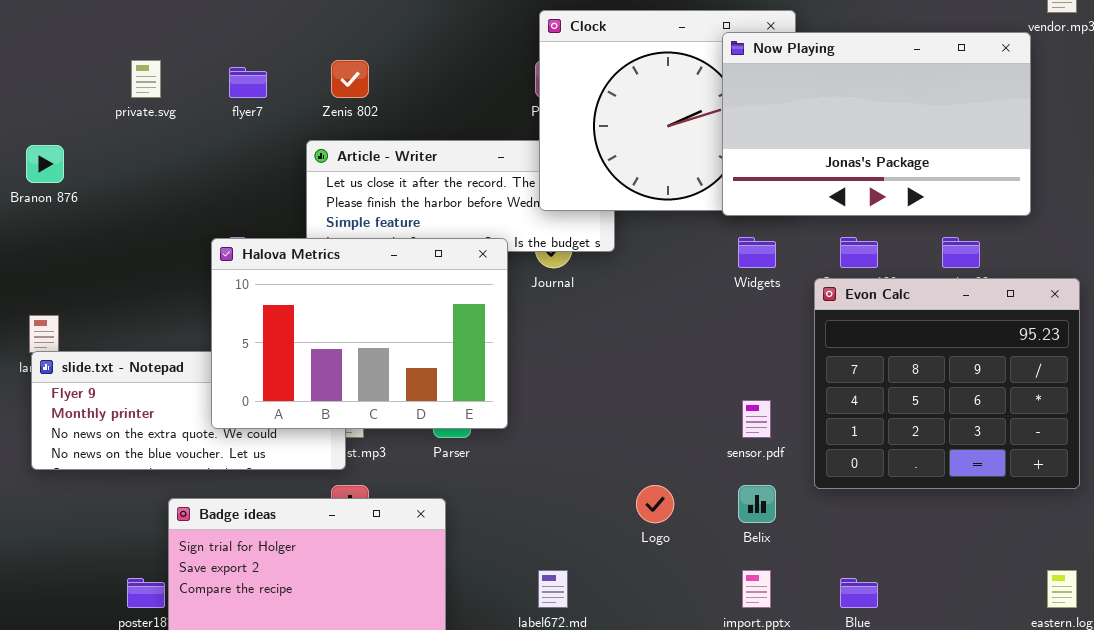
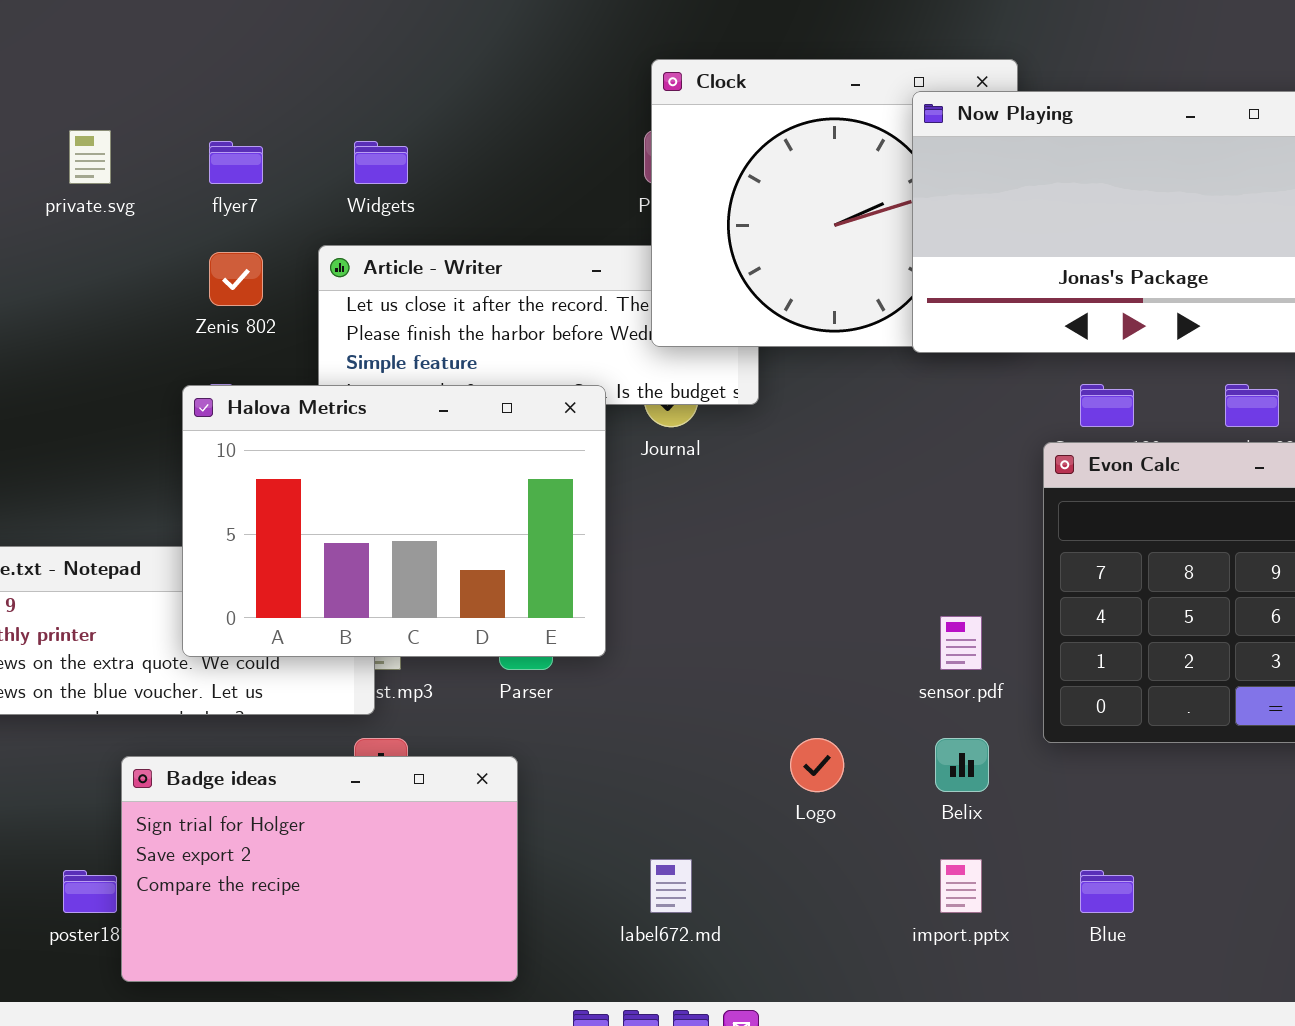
Zenis 802: [331,60,369,98] -> [209,252,263,306], moved
Widgets: [738,237,776,268] -> [354,141,408,184], moved

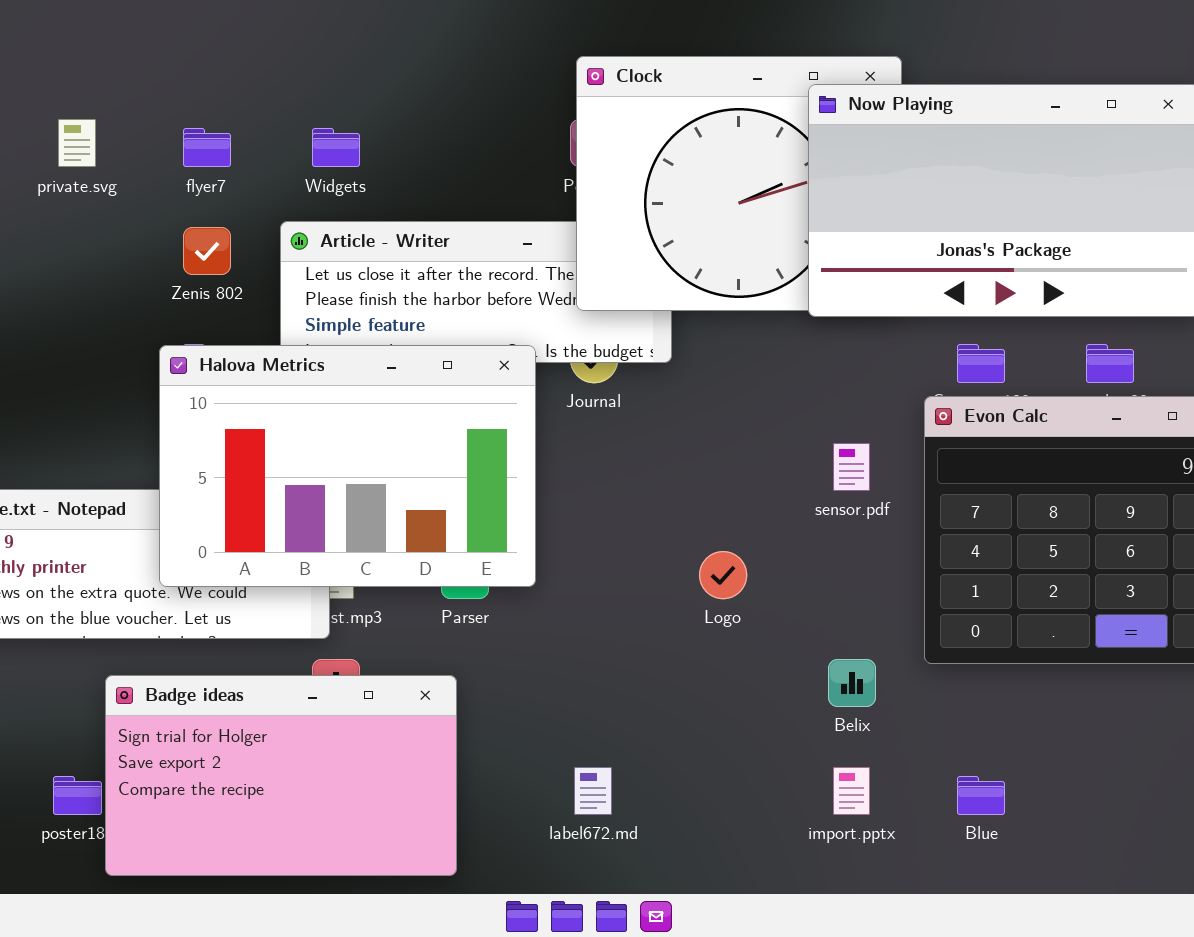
sensor.pdf: [940,616,982,670] -> [833,443,870,491], moved
Logo: [790,738,844,792] -> [699,551,747,599], moved

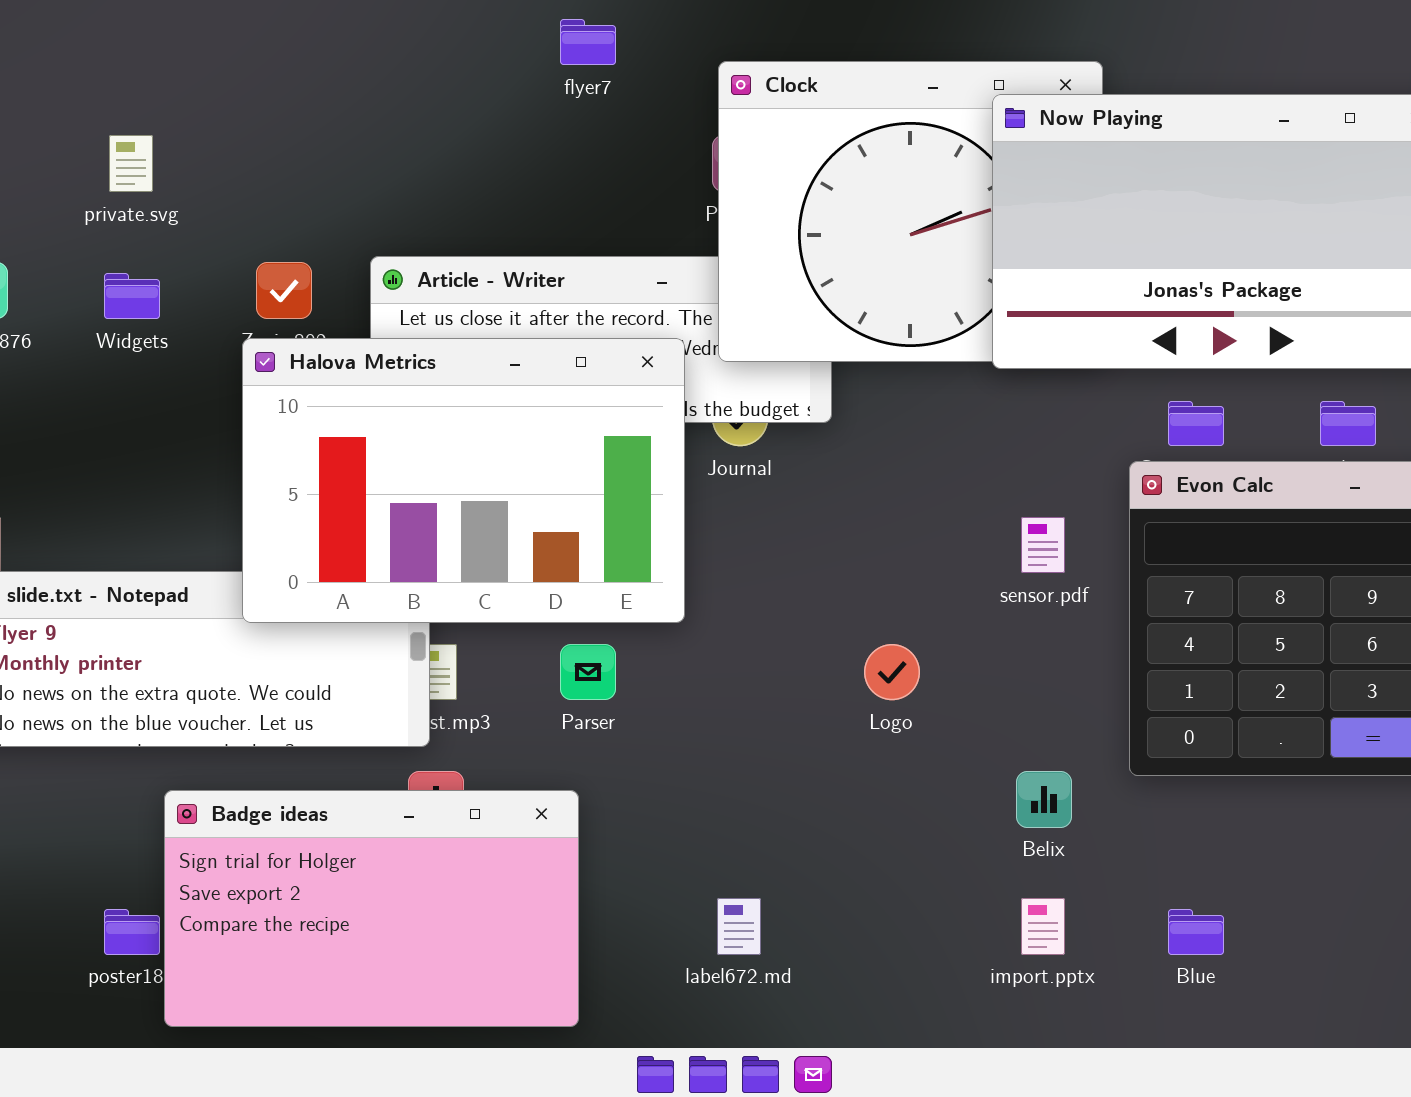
flyer7: [183,128,231,167] -> [560,19,616,65], moved
Widgets: [312,128,360,167] -> [104,273,160,319], moved
Halova Metrics: [159,345,536,587] -> [242,338,685,623], moved

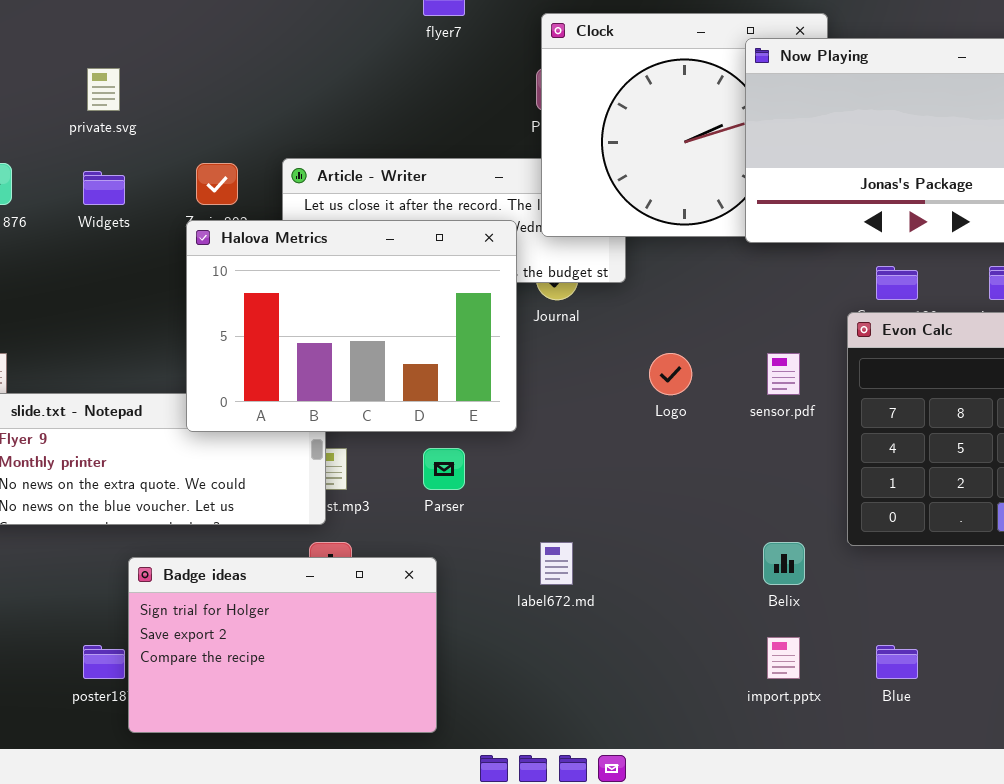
Logo: [864,644,920,700] -> [649,353,692,395], moved
label672.md: [717,898,761,955] -> [540,542,573,585], moved

